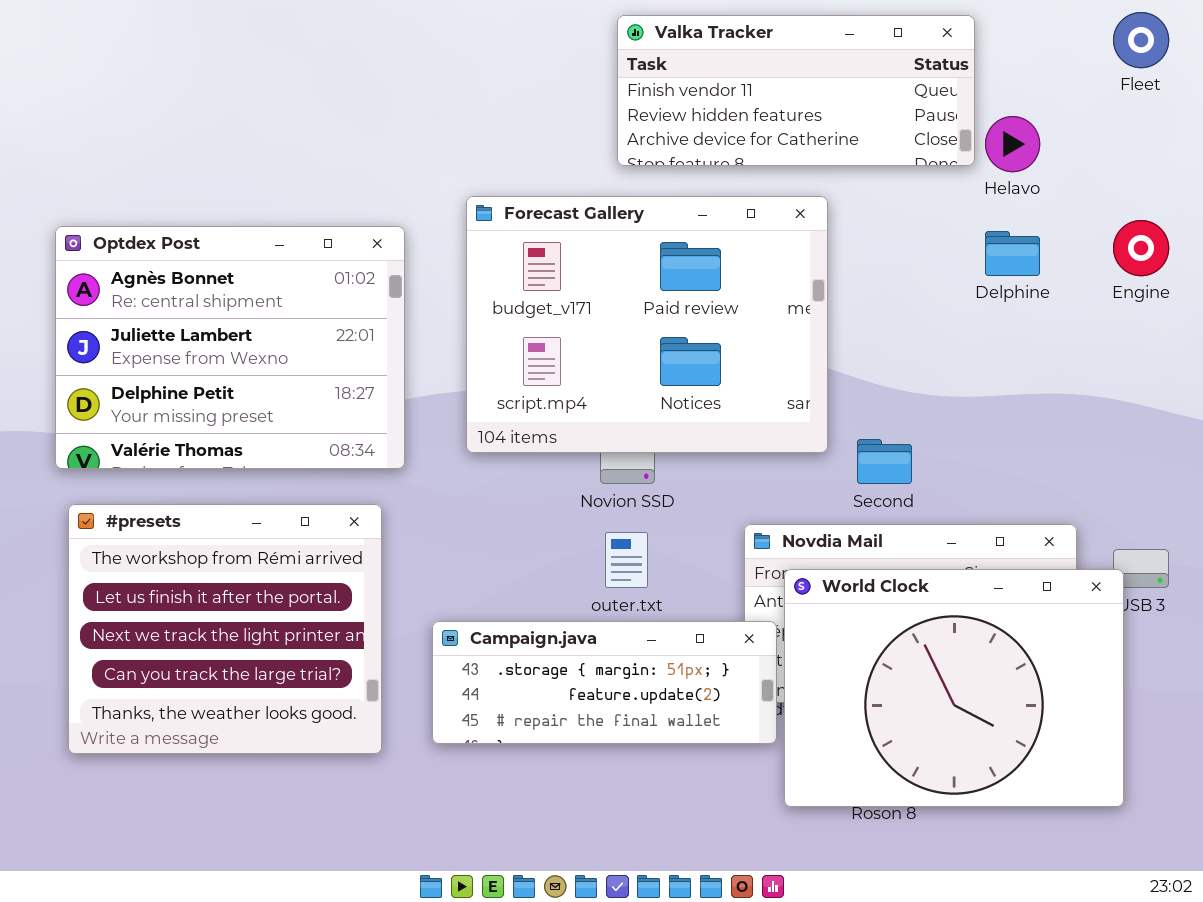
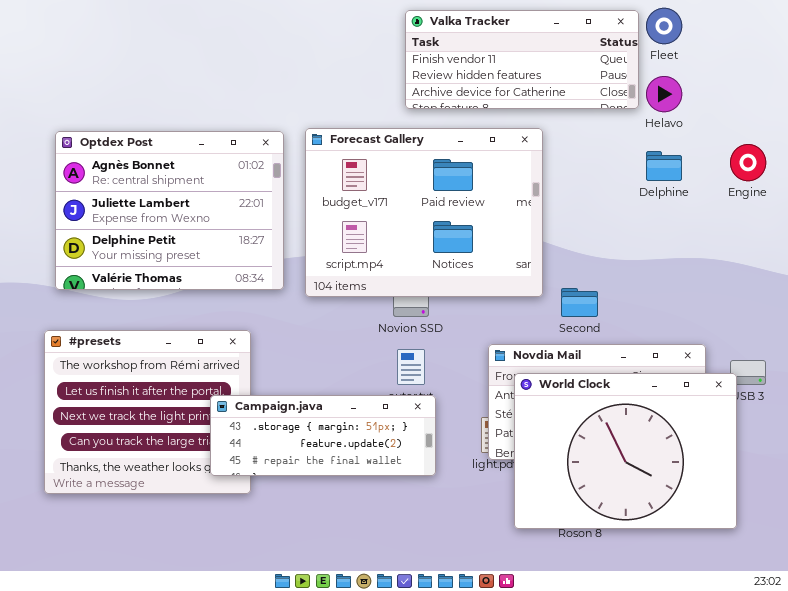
Fleet: [1113,12,1169,68] -> [646,8,682,44], moved
Optdex Post: [55,226,405,469] -> [55,131,284,290], moved
Campaign.java: [432,621,777,744] -> [210,395,436,476], moved

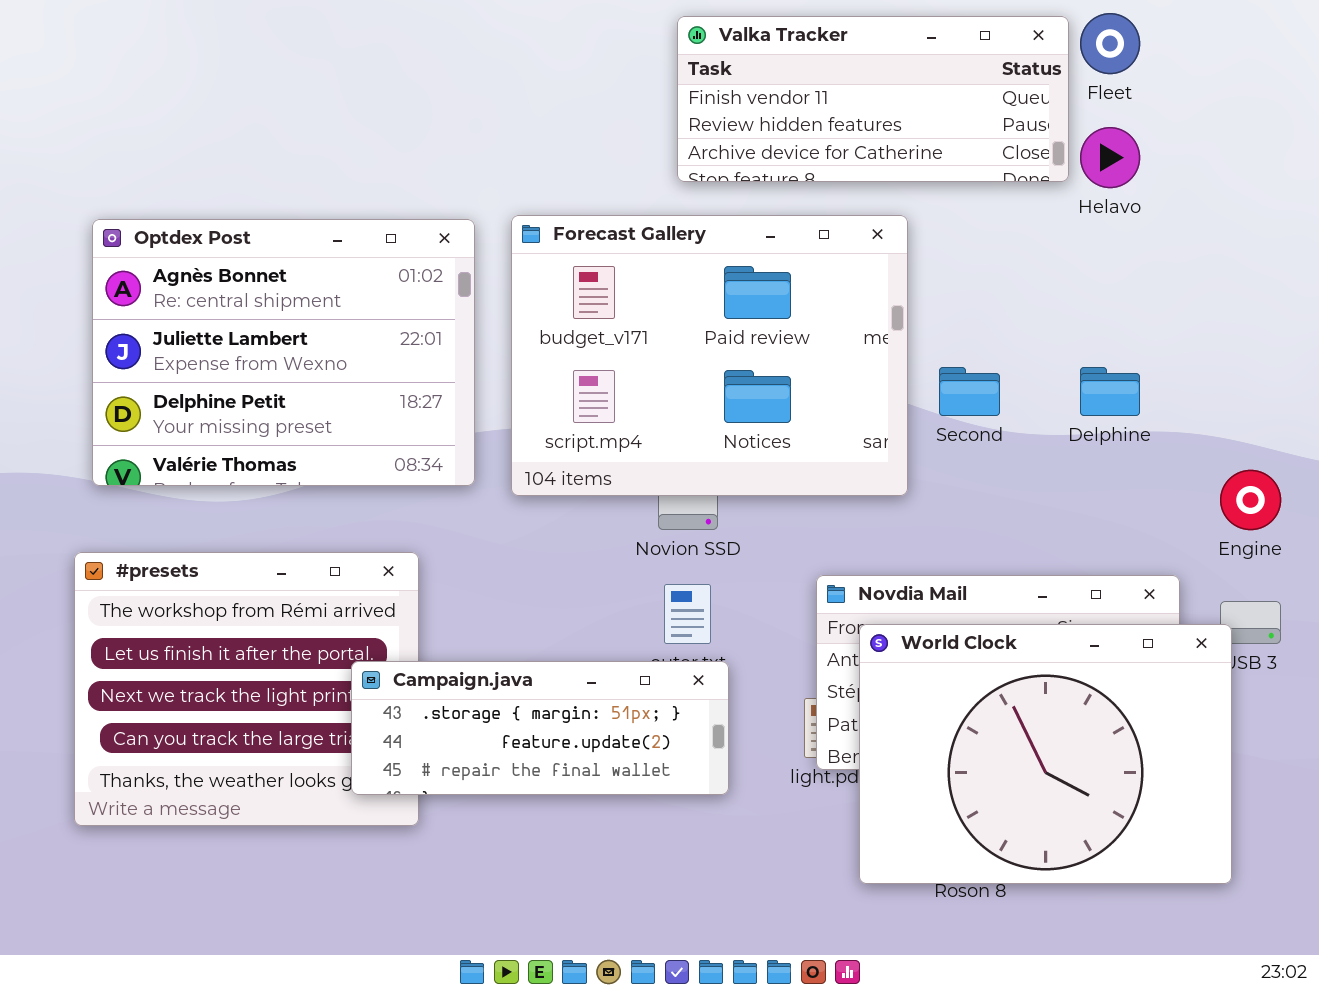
Engine: [730,144,766,181] -> [1220,470,1281,530], moved
Delphine: [646,151,682,181] -> [1080,367,1140,416], moved
Second: [561,288,598,317] -> [939,367,1000,416], moved

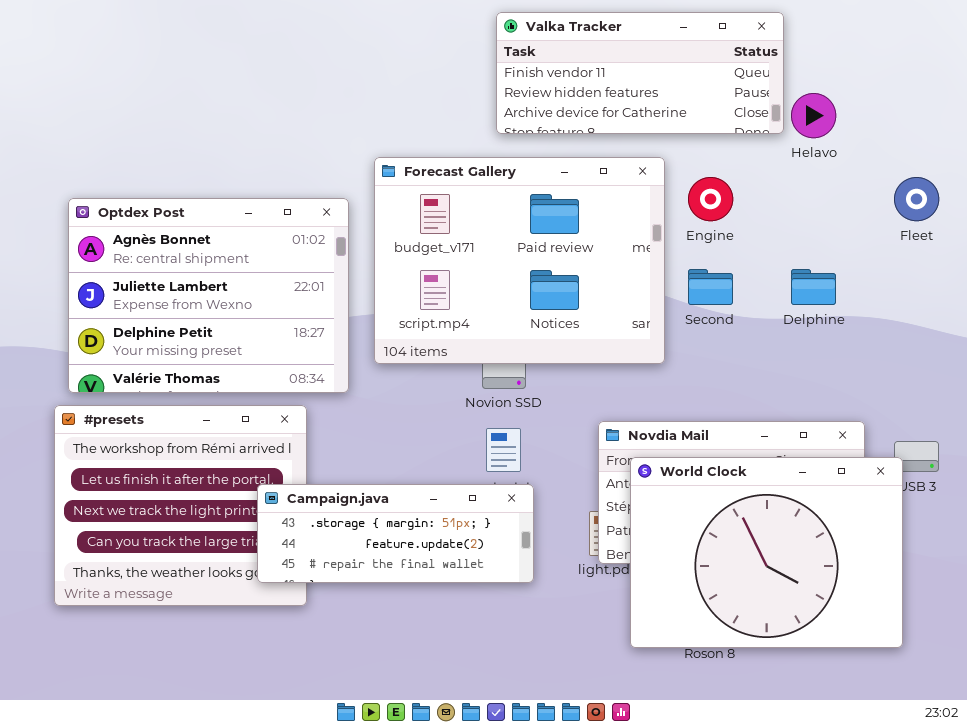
Fleet: [1080,13,1140,74] -> [894,177,939,221], moved
Optdex Post: [92,219,475,486] -> [68,198,349,393], moved
Engine: [1220,470,1281,530] -> [688,177,733,221], moved

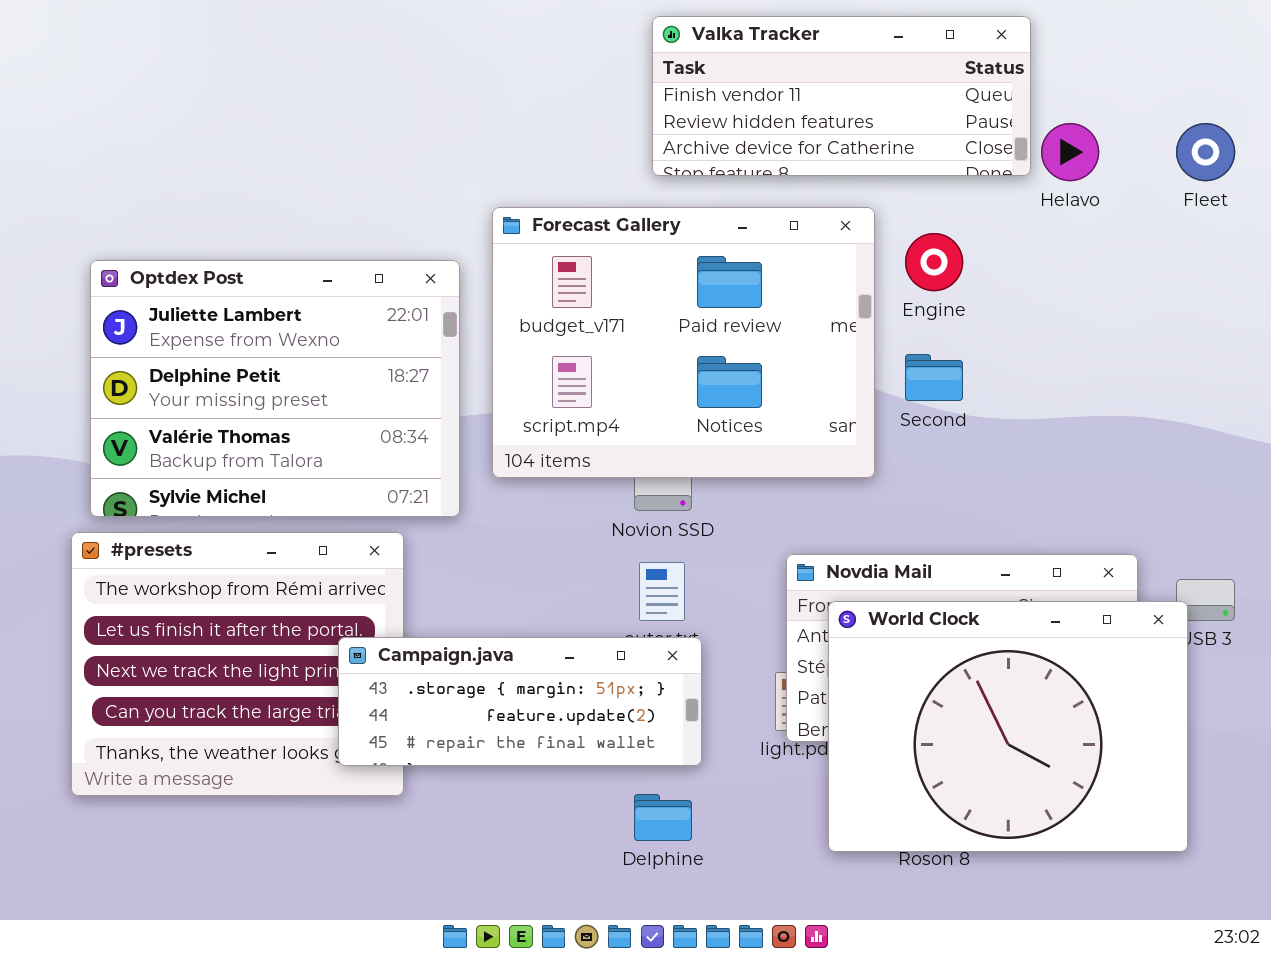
Fleet: [894,177,939,221] -> [1176,123,1235,181], moved
Optdex Post: [68,198,349,393] -> [90,260,460,517], scrolled down 1 row
Delphine: [791,269,836,305] -> [634,794,692,841], moved

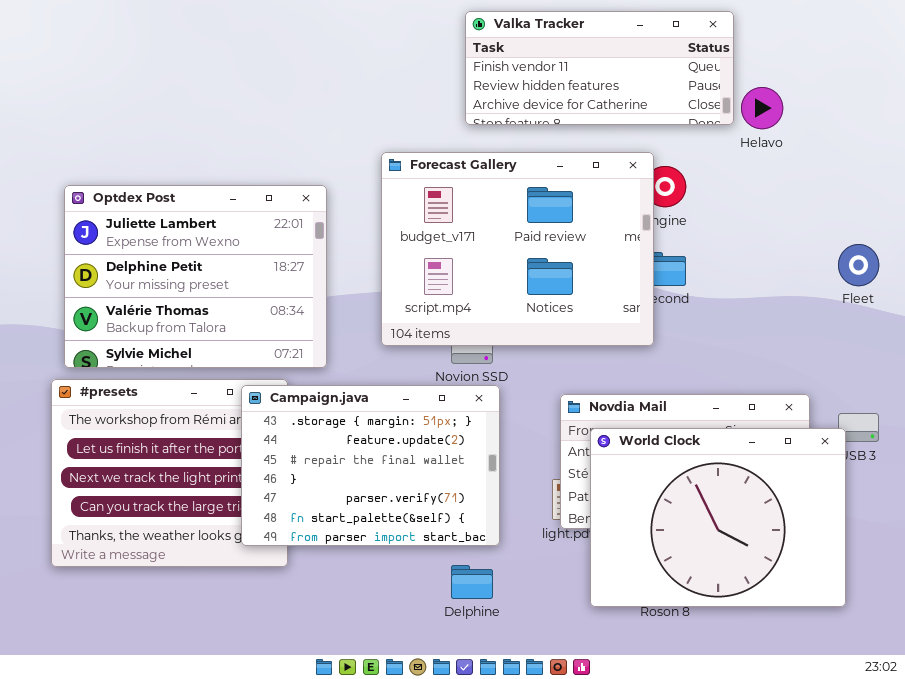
Fleet: [1176,123,1235,181] -> [838,244,879,286], moved
Forecast Gallery: [492,207,875,478] -> [381,152,654,346], moved
Campaign.java: [338,637,702,766] -> [241,385,500,546], resized

